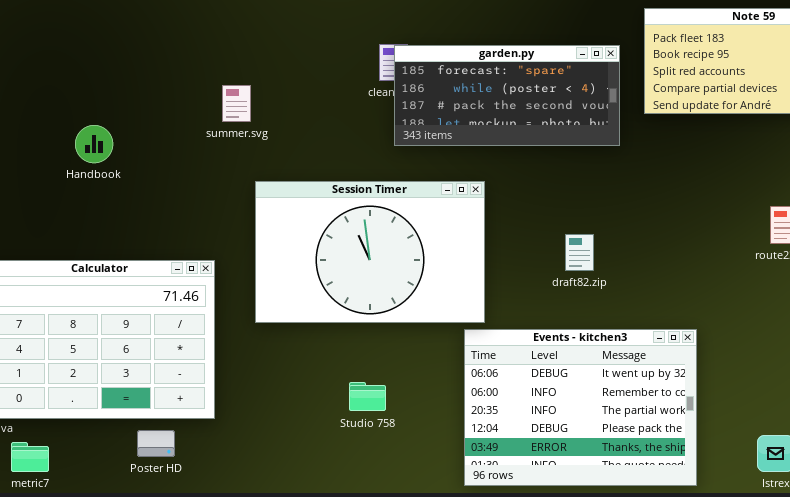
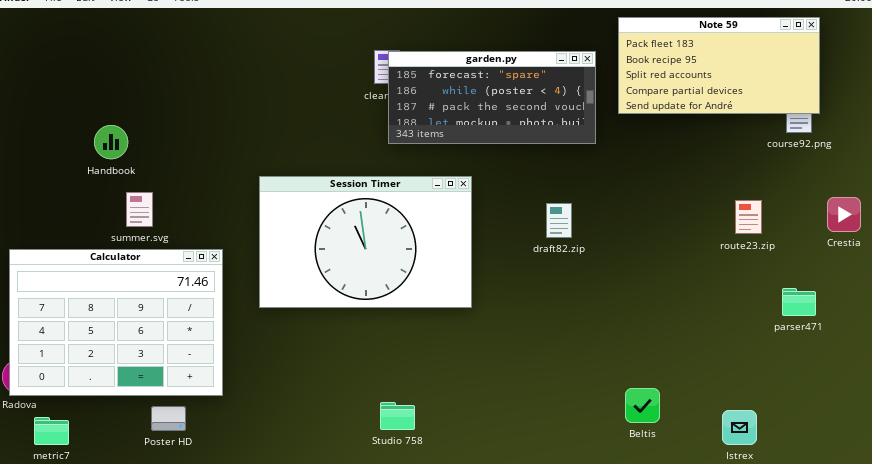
summer.svg: [222,85,251,122] -> [126,192,153,227], moved
draft82.zip: [565,234,594,271] -> [546,203,572,238], moved
Events - kitchen3: [464,329,697,486] -> none, closed
Studio 758: [349,382,386,411] -> [380,402,415,430], moved

